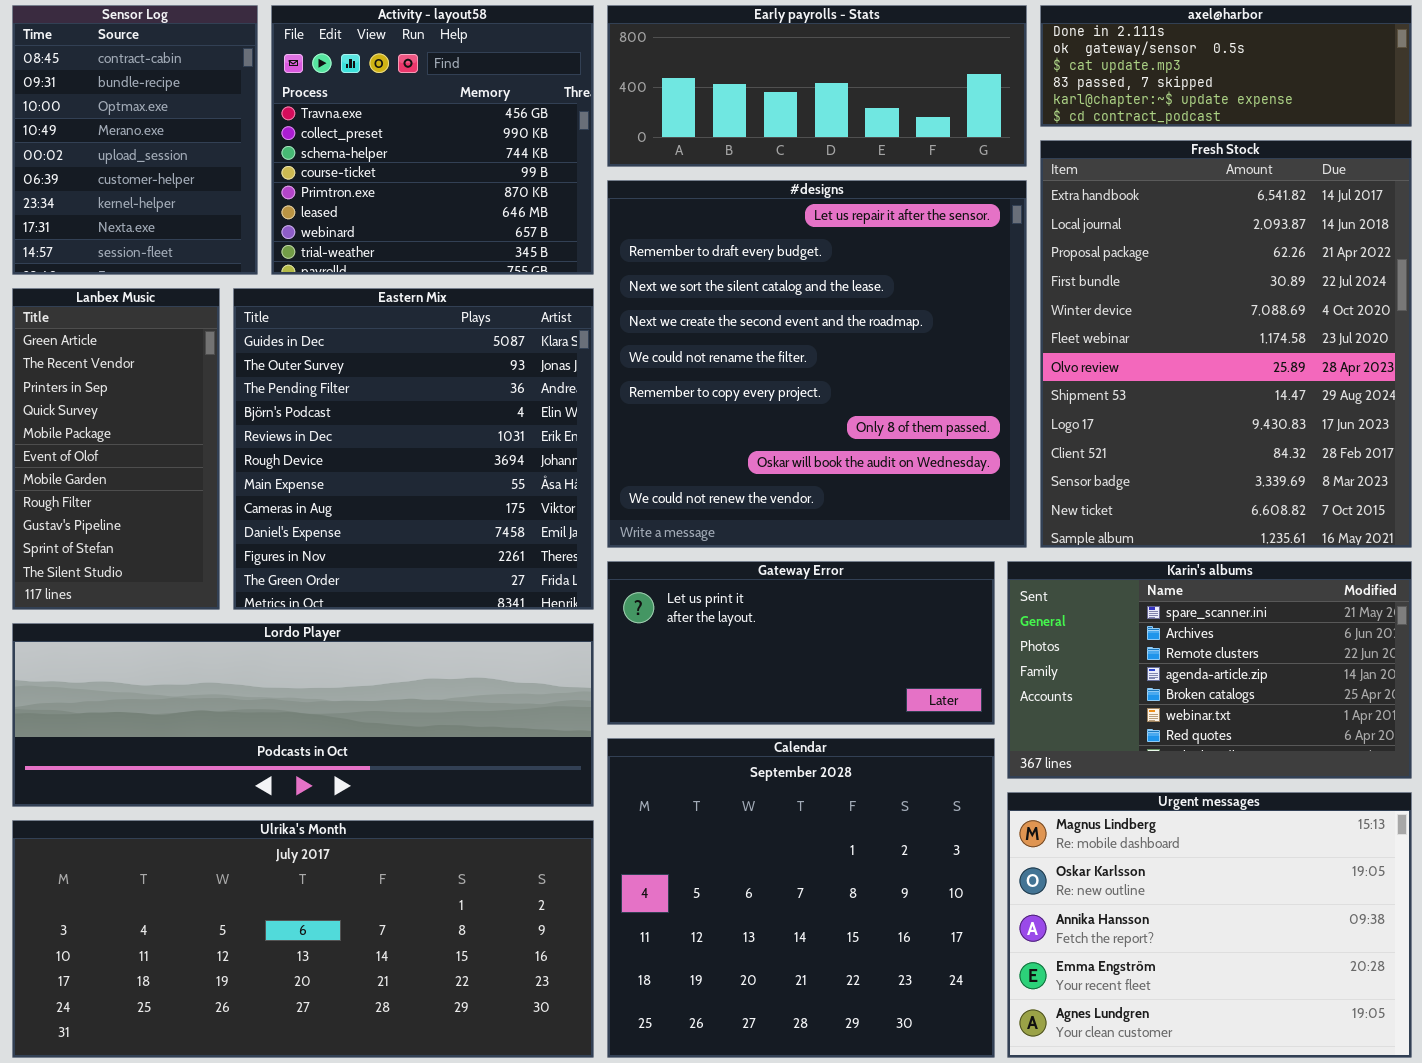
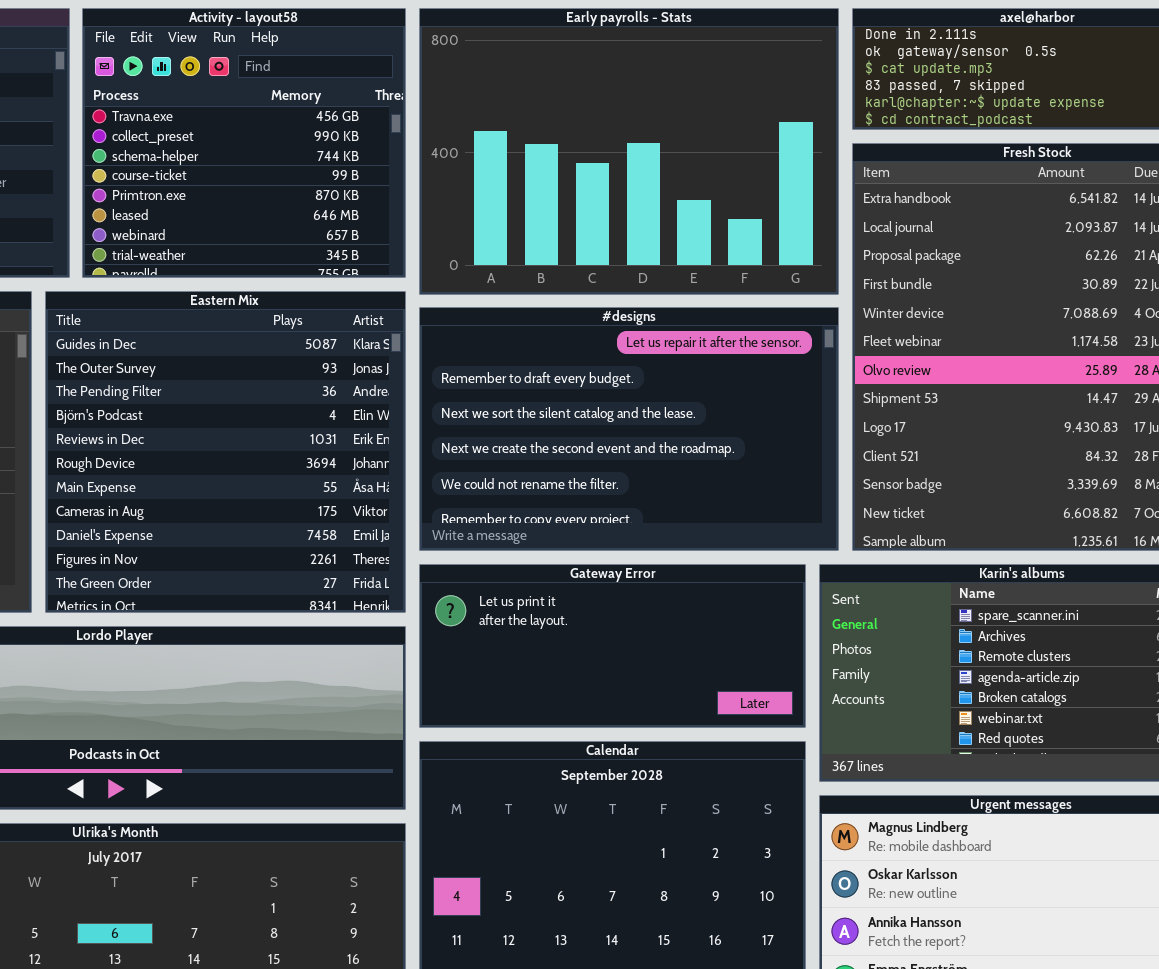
Early payrolls - Stats: [607,5,1027,167] -> [419,8,839,295], resized
#designs: [607,180,1027,548] -> [419,307,839,551], resized

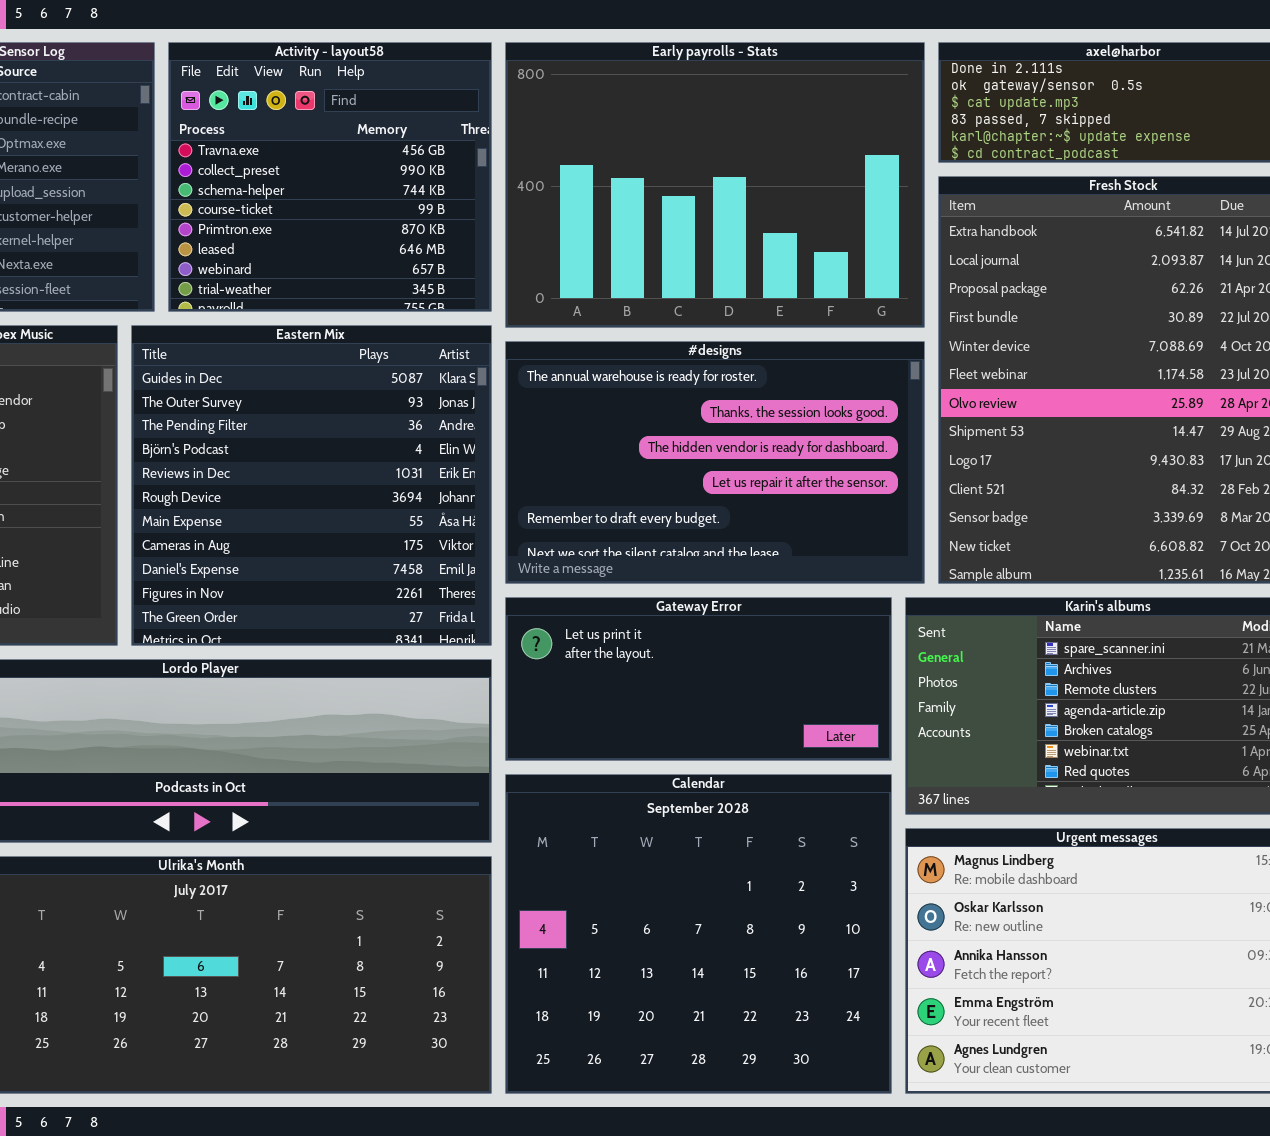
#designs: [419,307,839,551] -> [505,341,925,584], scrolled up 3 rows

